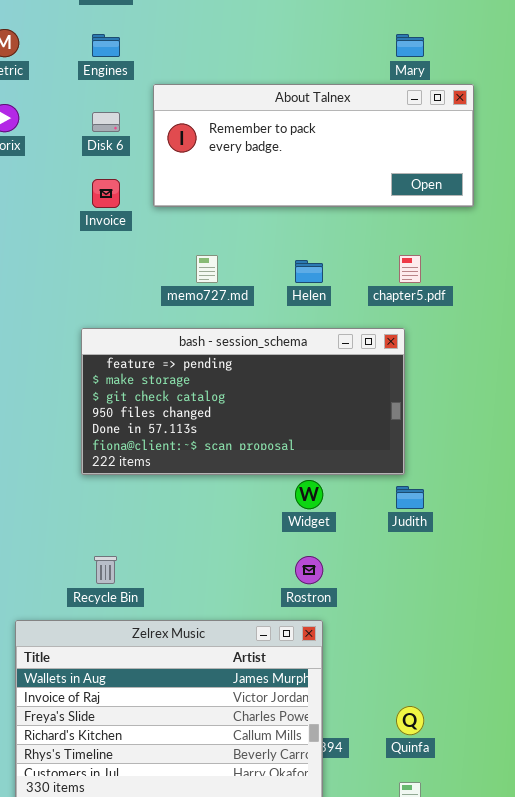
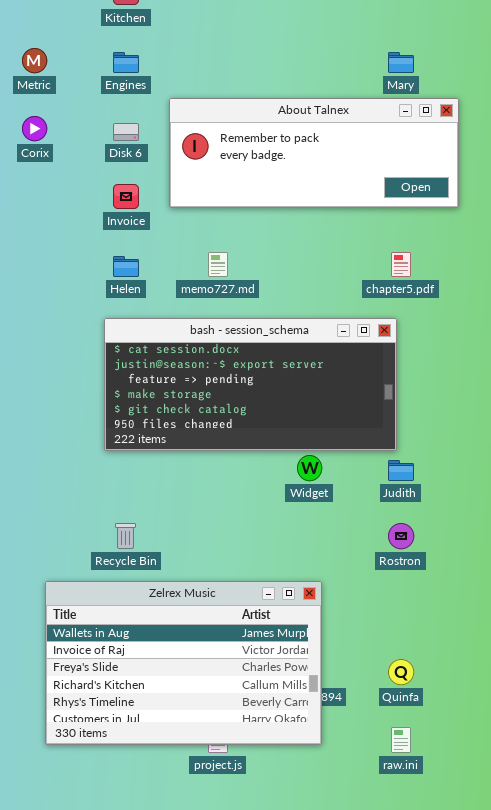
Helen: [295,260,323,283] -> [113,256,139,277], moved
bash - session_schema: [81,328,405,475] -> [104,318,397,451], scrolled up 2 rows
Rostron: [295,556,323,584] -> [388,523,414,549], moved

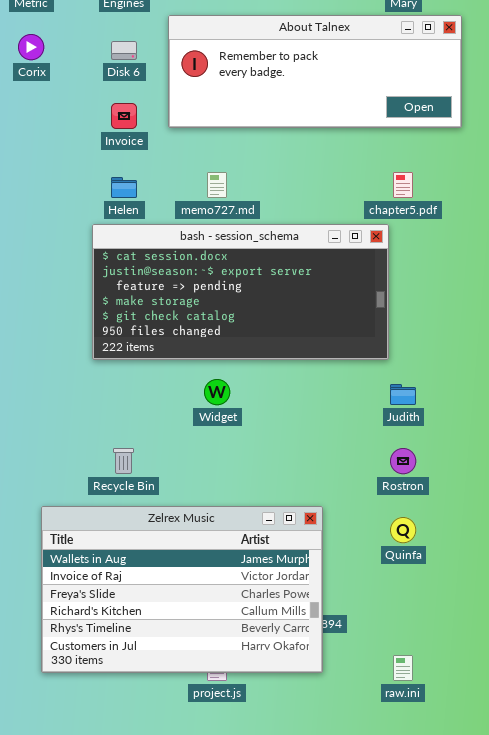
bash - session_schema: [104,318,397,451] -> [92,224,389,360], moved
Widget: [297,455,322,481] -> [204,379,230,405], moved
Quinfa: [388,659,414,685] -> [390,517,416,543], moved

